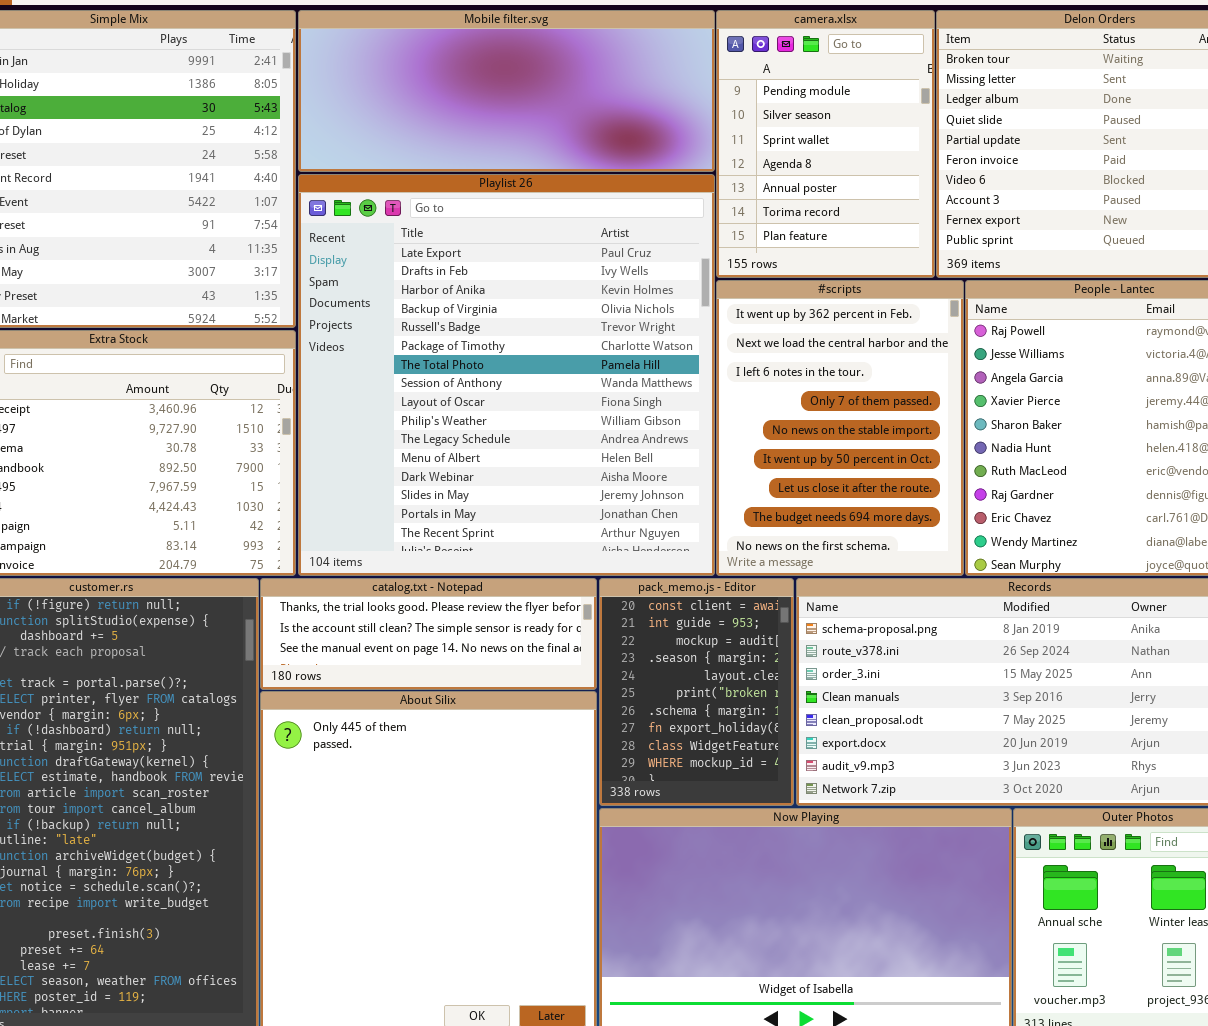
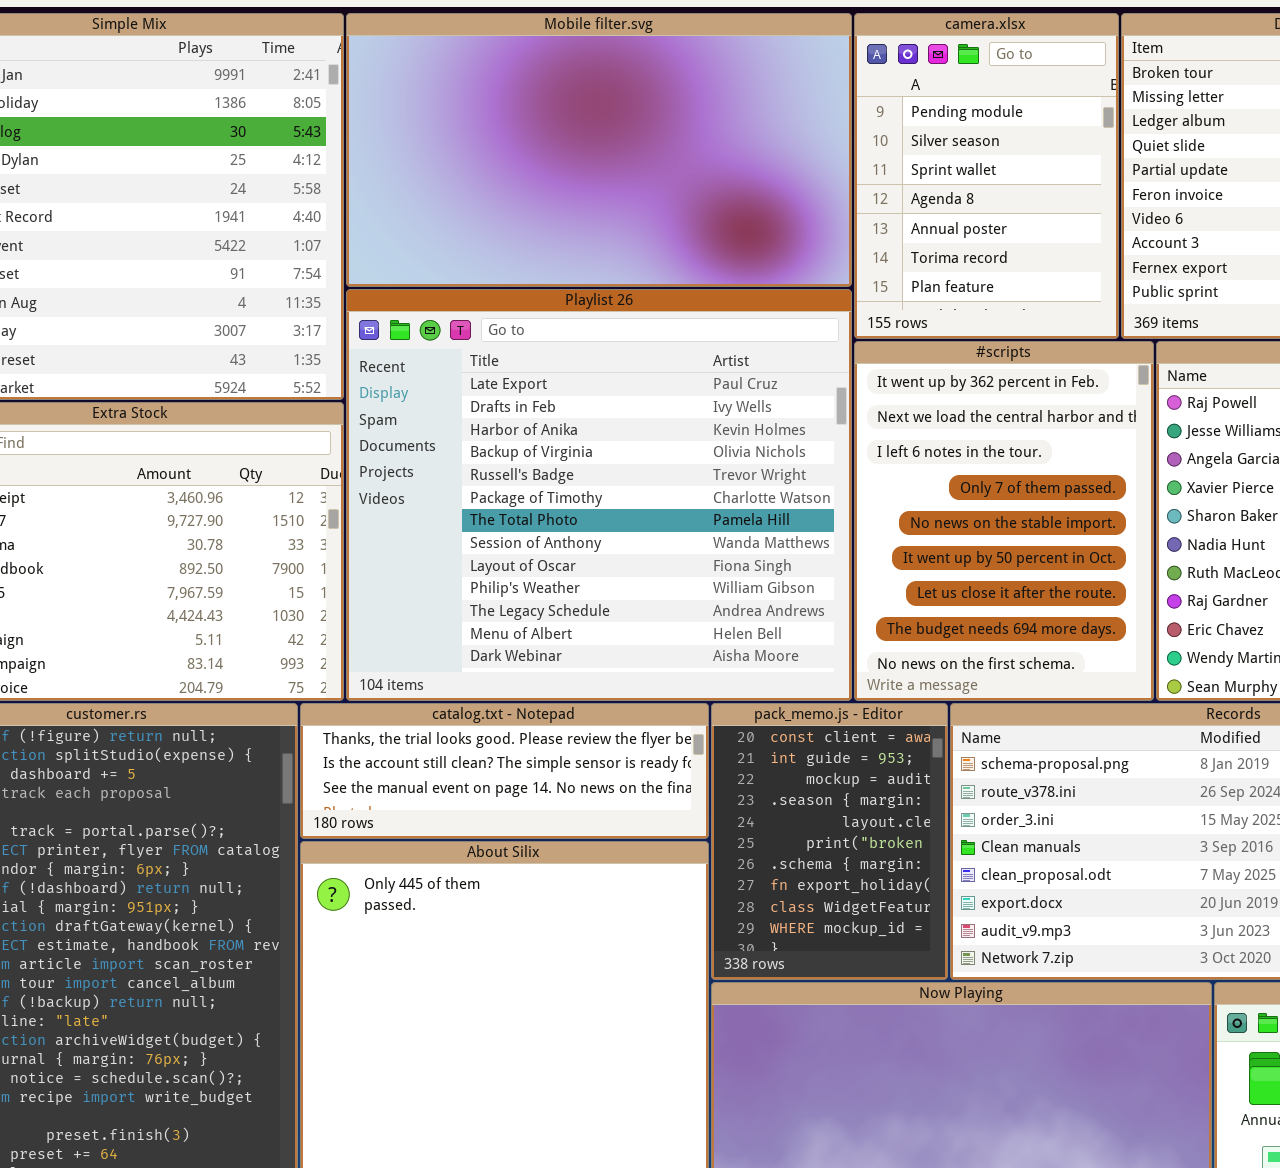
Mobile filter.svg: [298,10,715,172] -> [346,13,852,287], resized
Playlist 26: [298,174,715,576] -> [346,289,852,701], resized

